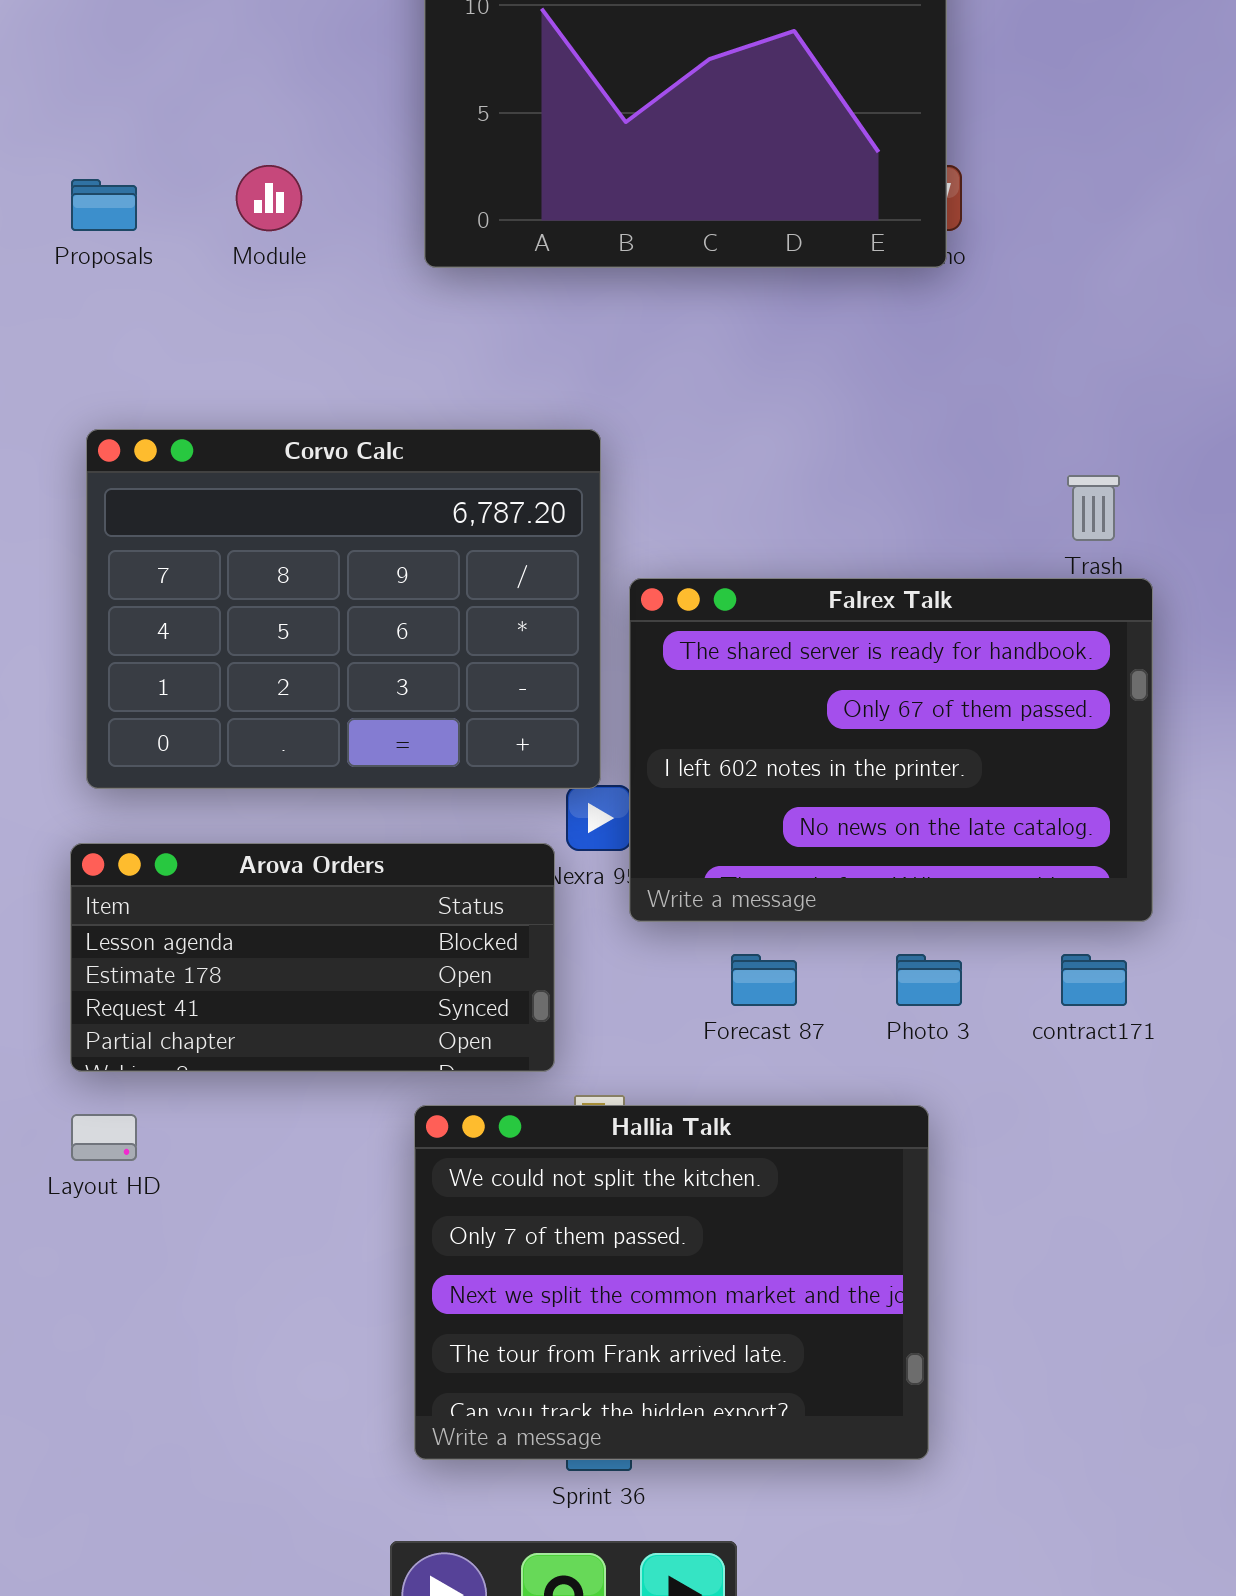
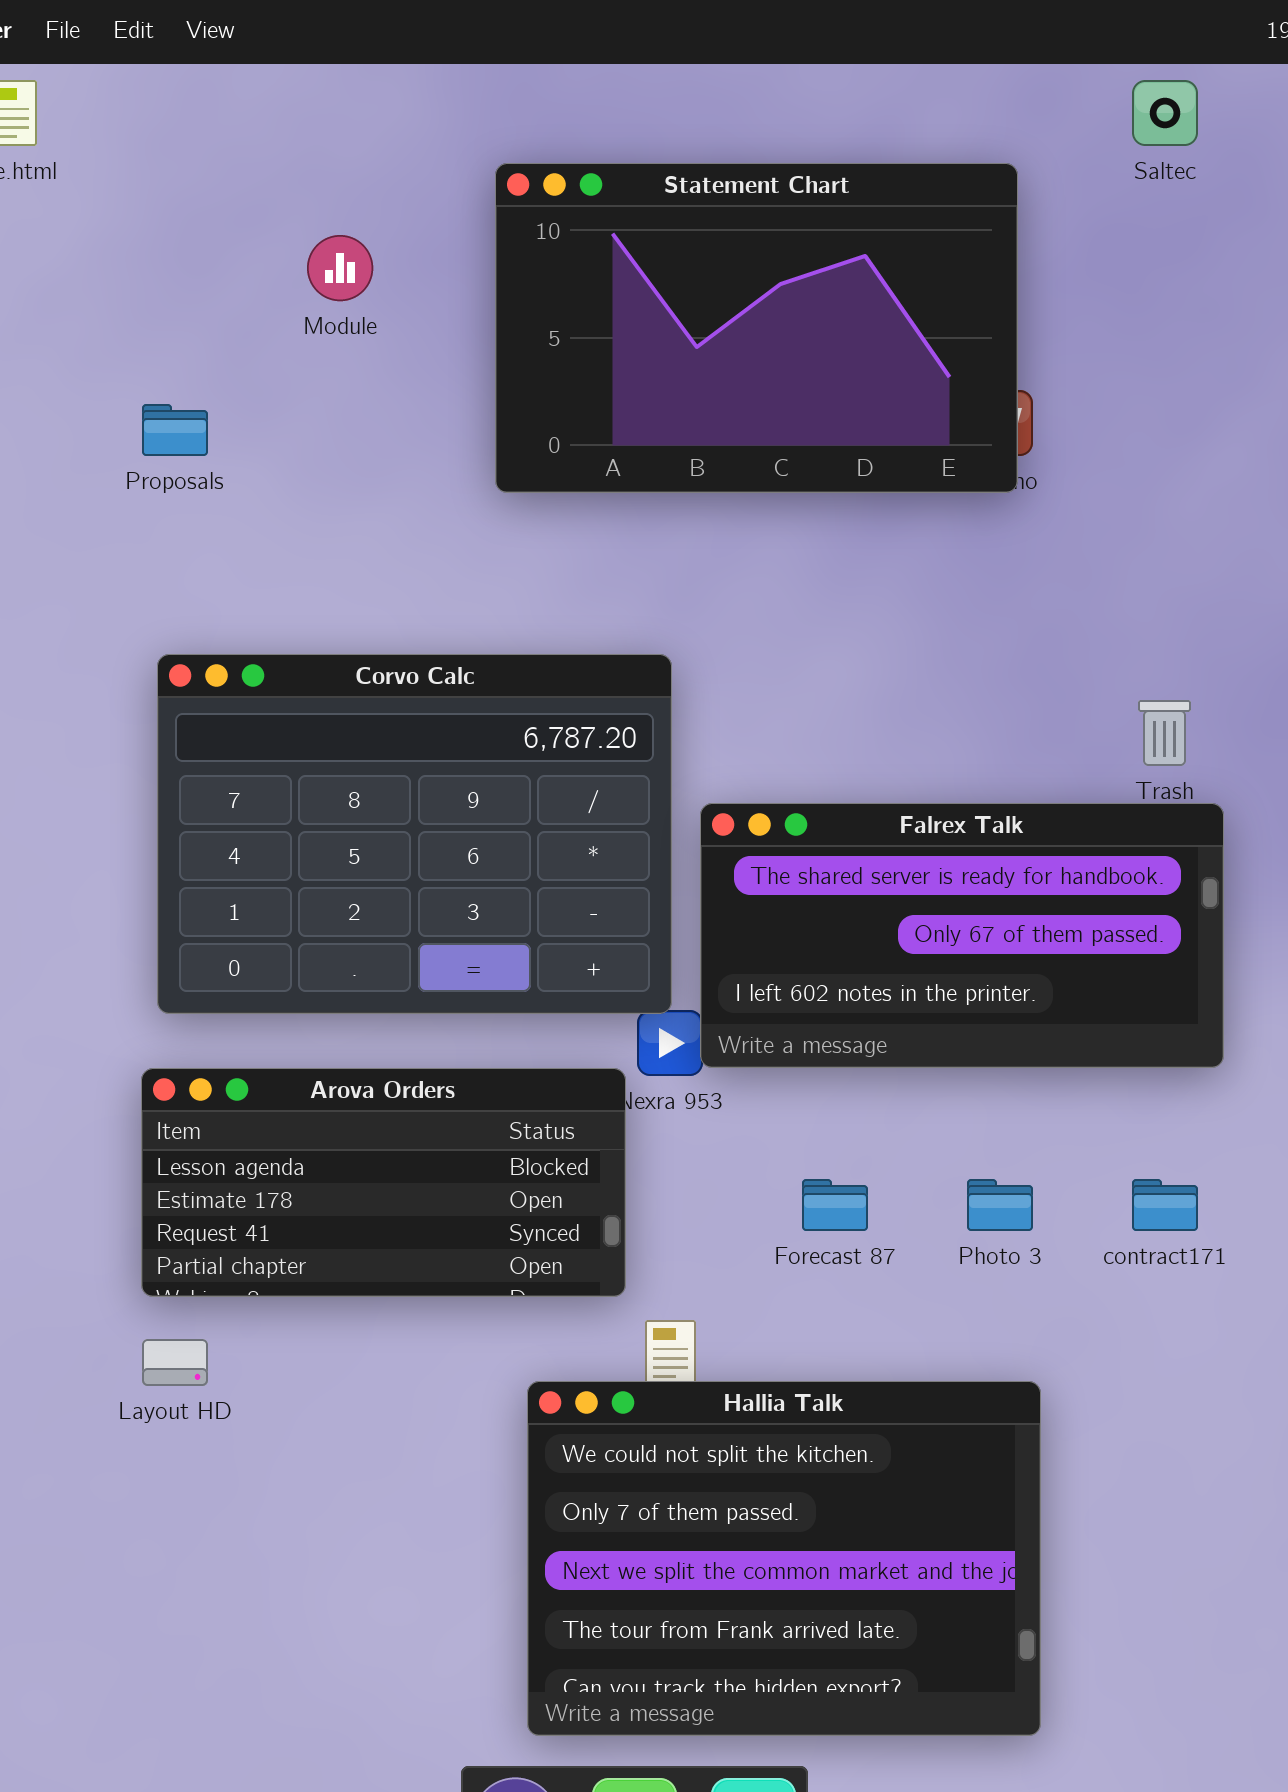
Module: [236,165,302,231] -> [307,235,373,301], moved
Falrex Talk: [629,578,1153,922] -> [700,803,1224,1068], resized
Hallia Talk: [414,1105,929,1460] -> [527,1381,1041,1736], moved

